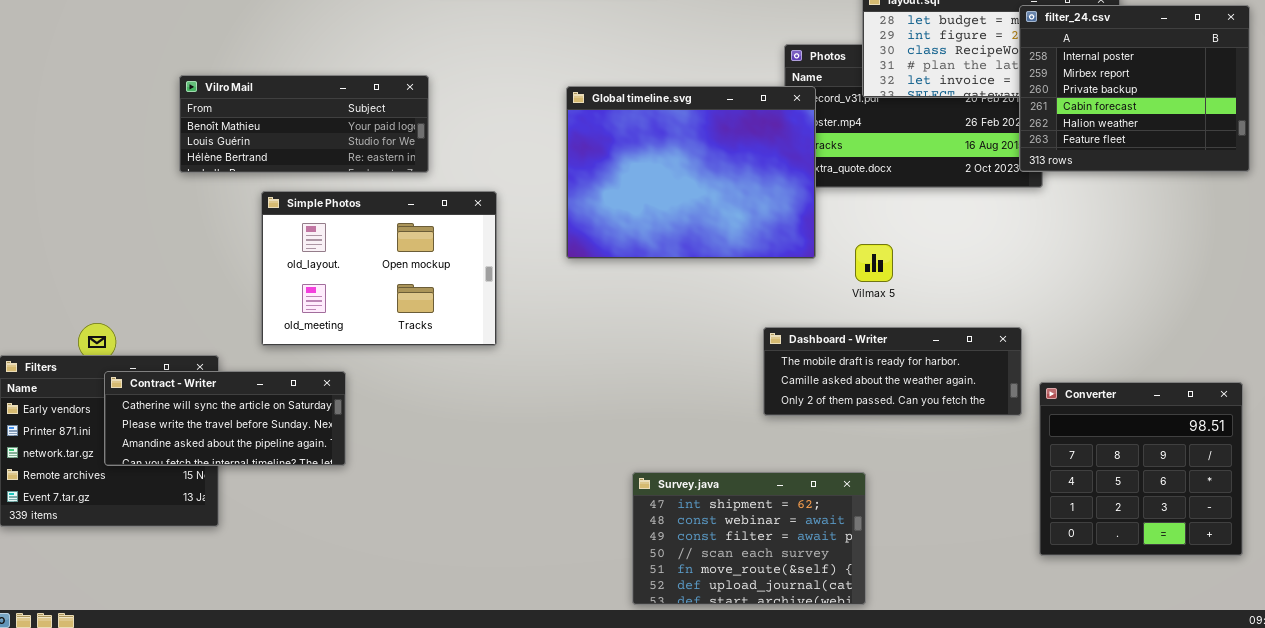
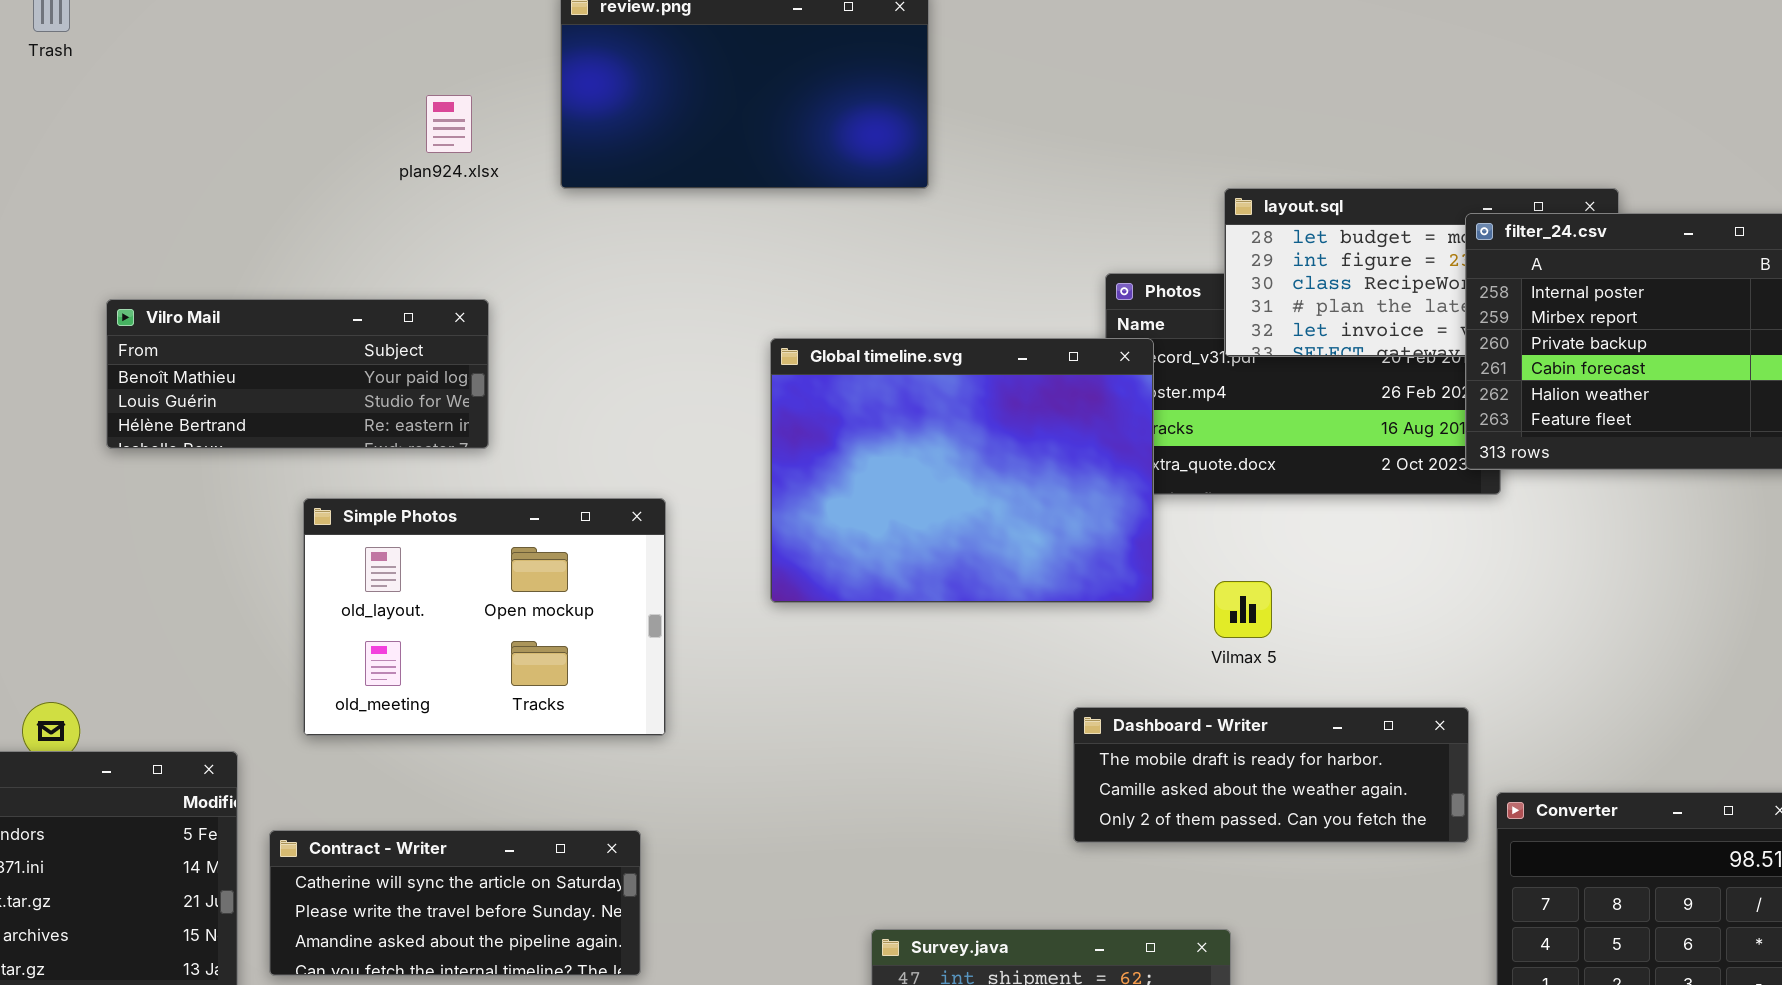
Vilro Mail: [179,75,429,173] -> [106,299,489,449], moved
Contract - Writer: [104,371,346,466] -> [269,830,641,976], moved

